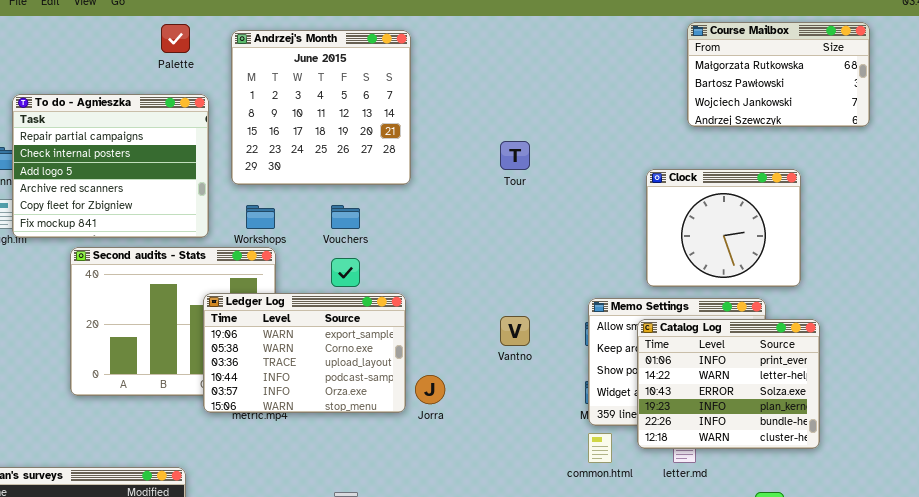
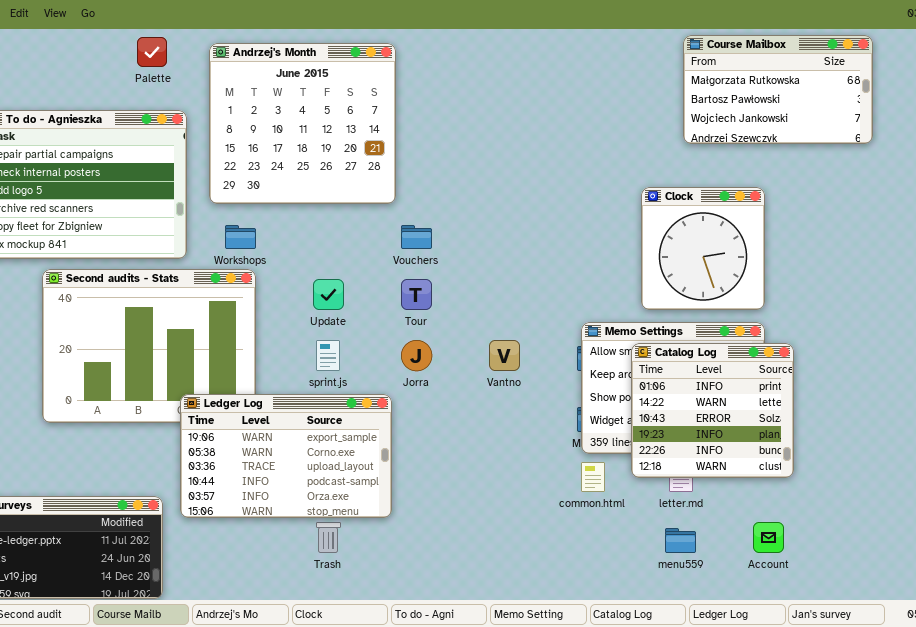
Tour: [500,141,530,170] -> [401,279,432,310], moved
Clock: [646,169,801,287] -> [641,187,765,310], resized
Vouchers: [331,205,360,229] -> [401,225,432,249], moved
Ledger Log: [203,293,406,413] -> [180,394,392,518], moved
Catalog Log: [637,319,820,449] -> [631,343,794,478], resized
Jorra: [415,375,445,404] -> [401,340,432,371], moved

